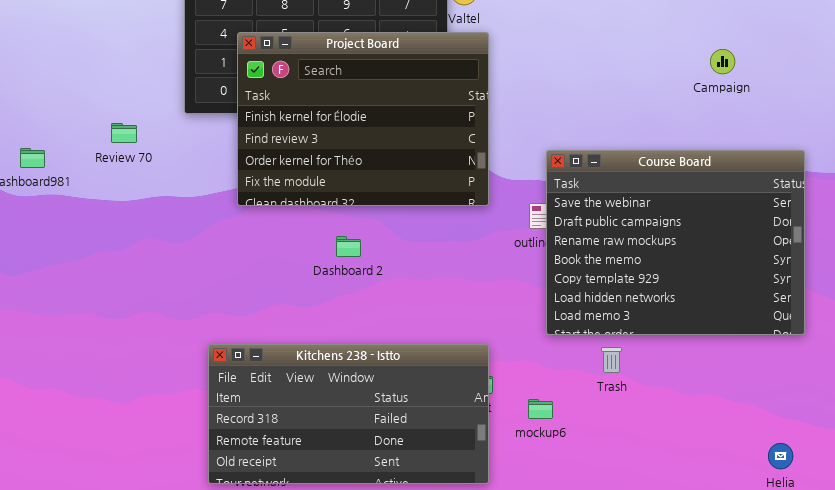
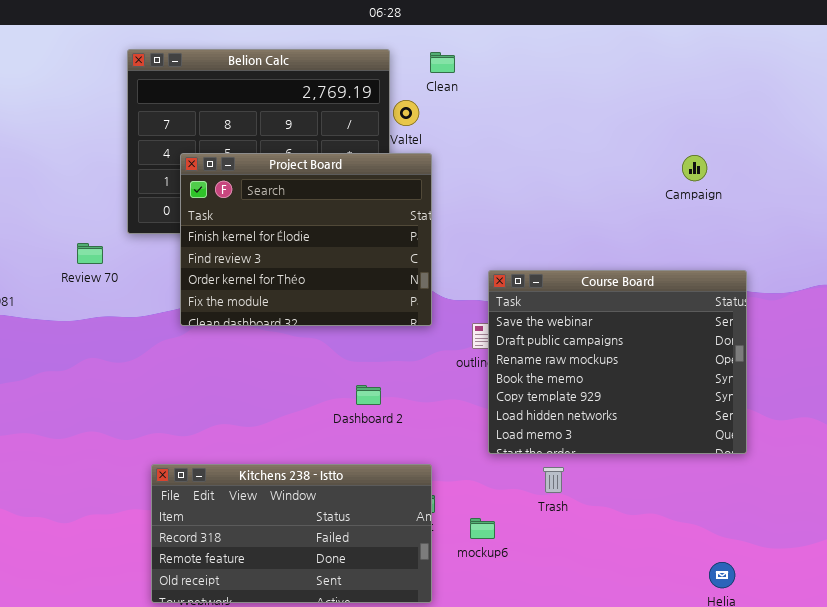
Campaign: [710,49,735,74] -> [682,155,707,181], moved
Review 70: [111,123,137,143] -> [77,243,103,264], moved
Dashboard 2: [336,236,361,257] -> [356,385,381,405], moved

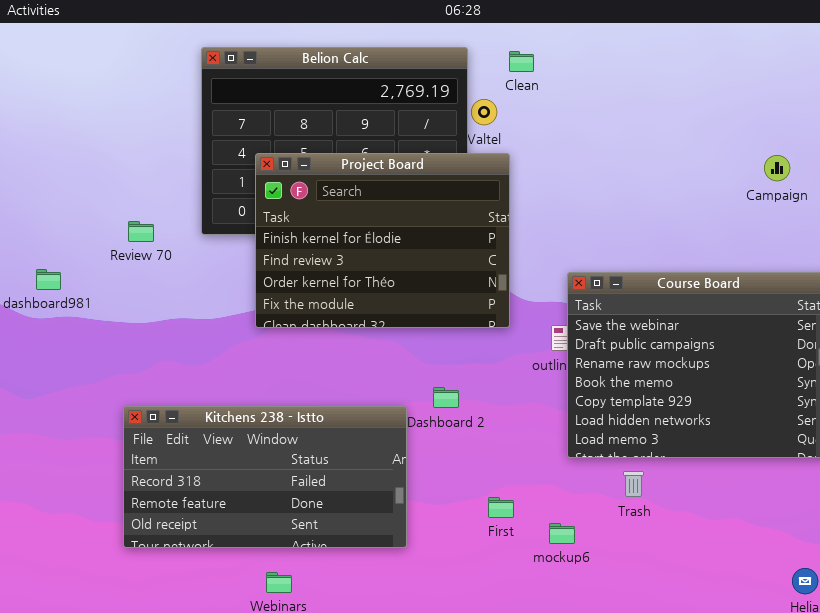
Review 70: [77,243,103,264] -> [128,221,154,242], moved
Kitchens 238 - Istto: [151,464,432,603] -> [123,406,407,548], moved

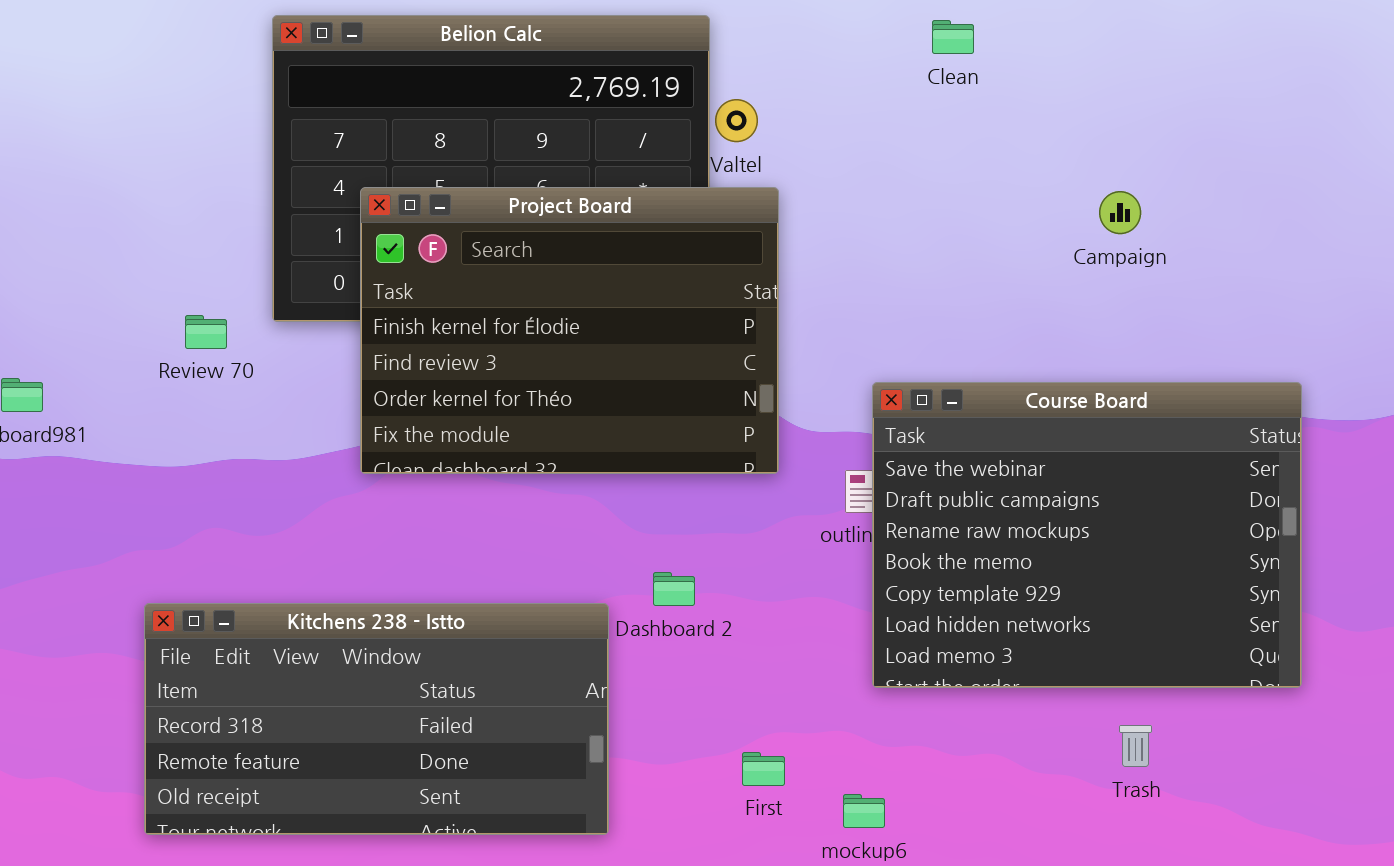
Clean: [509,51,534,72] -> [932,20,974,54], moved
Campaign: [764,155,790,181] -> [1099,191,1141,234], moved
Review 70: [128,221,154,242] -> [185,315,227,349], moved
Trash: [623,471,644,497] -> [1119,725,1152,767], moved

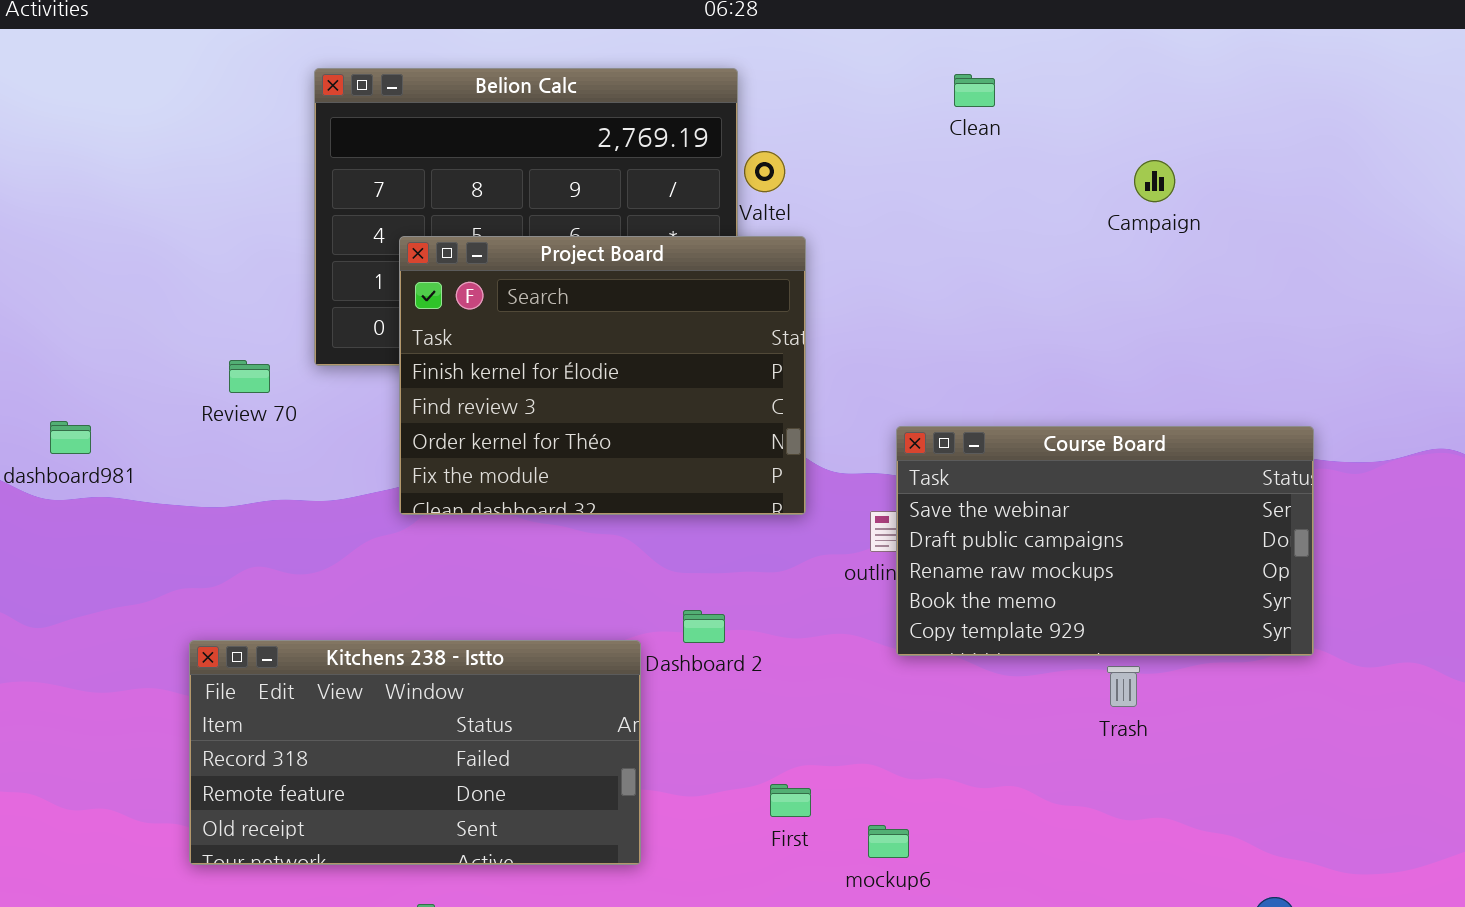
Campaign: [1099,191,1141,234] -> [1134,160,1175,202], moved
Course Board: [872,382,1302,688] -> [896,426,1314,656], resized
Trash: [1119,725,1152,767] -> [1107,666,1140,707], moved

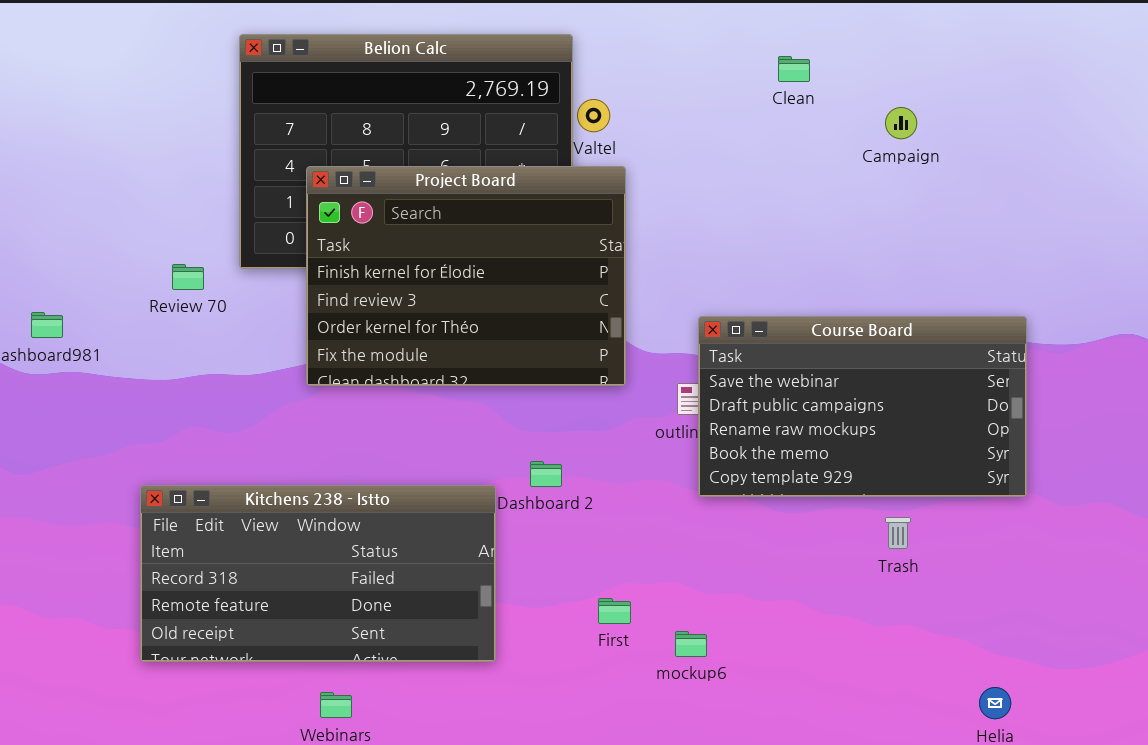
Clean: [954,74,995,107] -> [778,56,810,82], moved
Trash: [1107,666,1140,707] -> [885,517,911,549], moved

